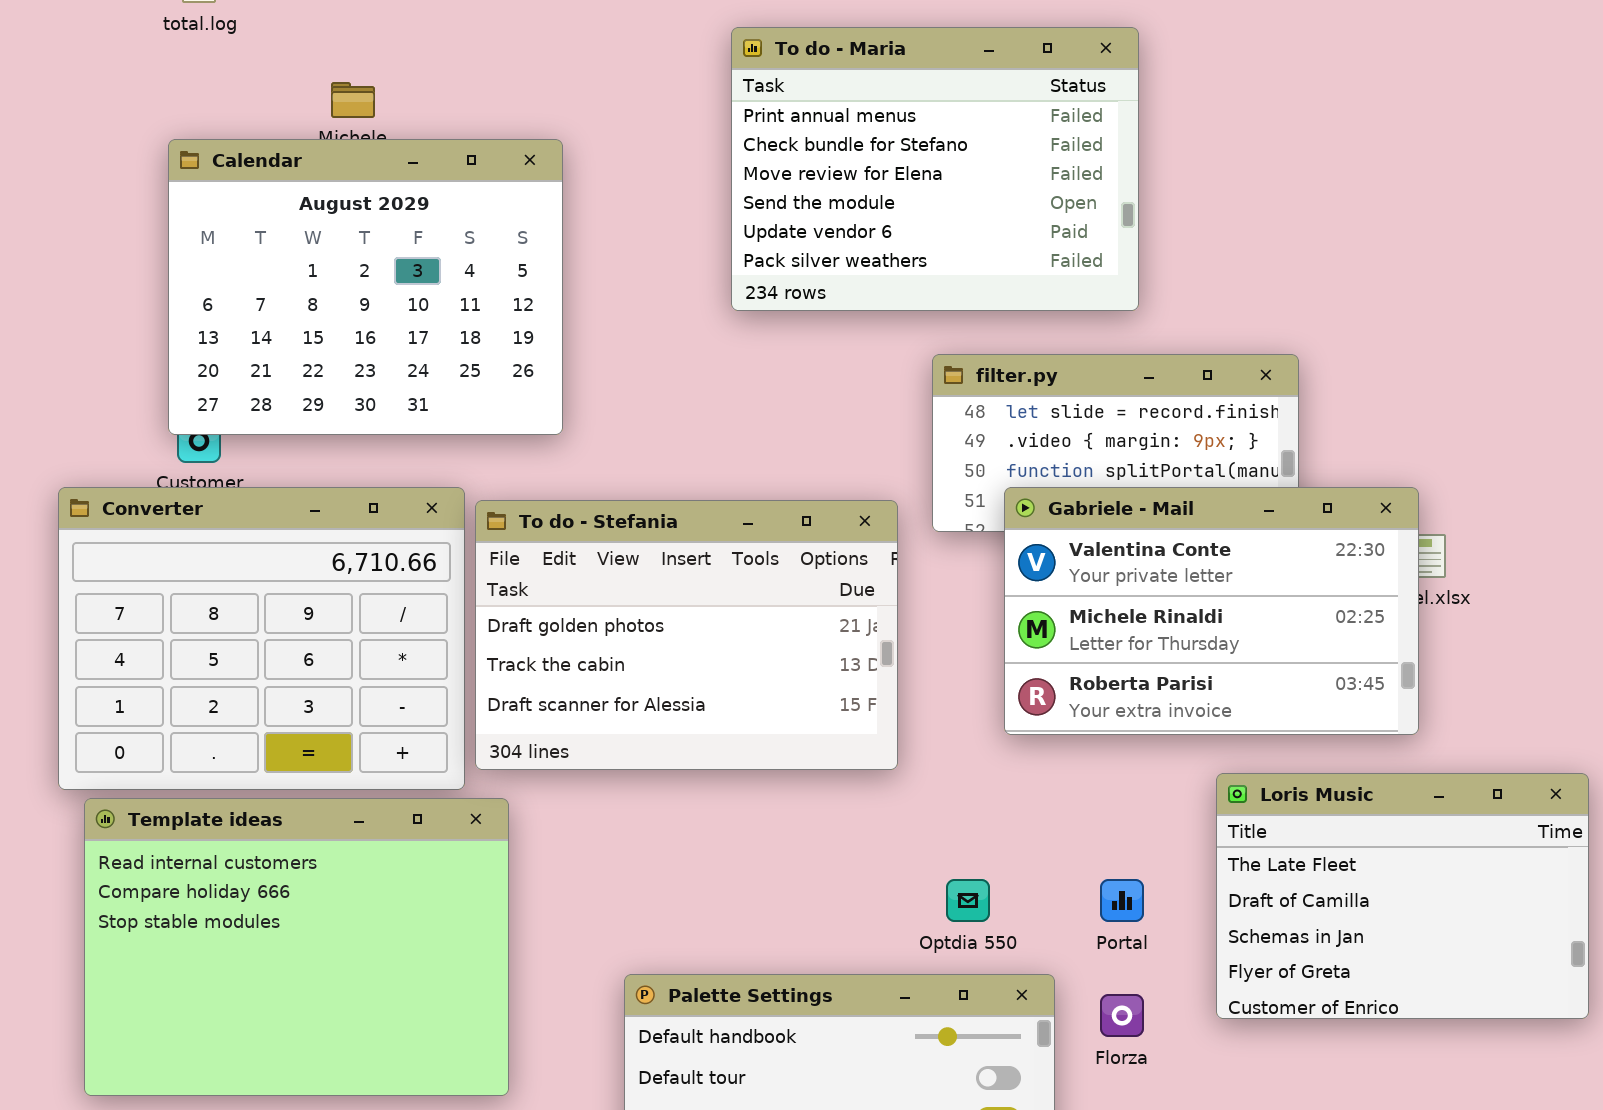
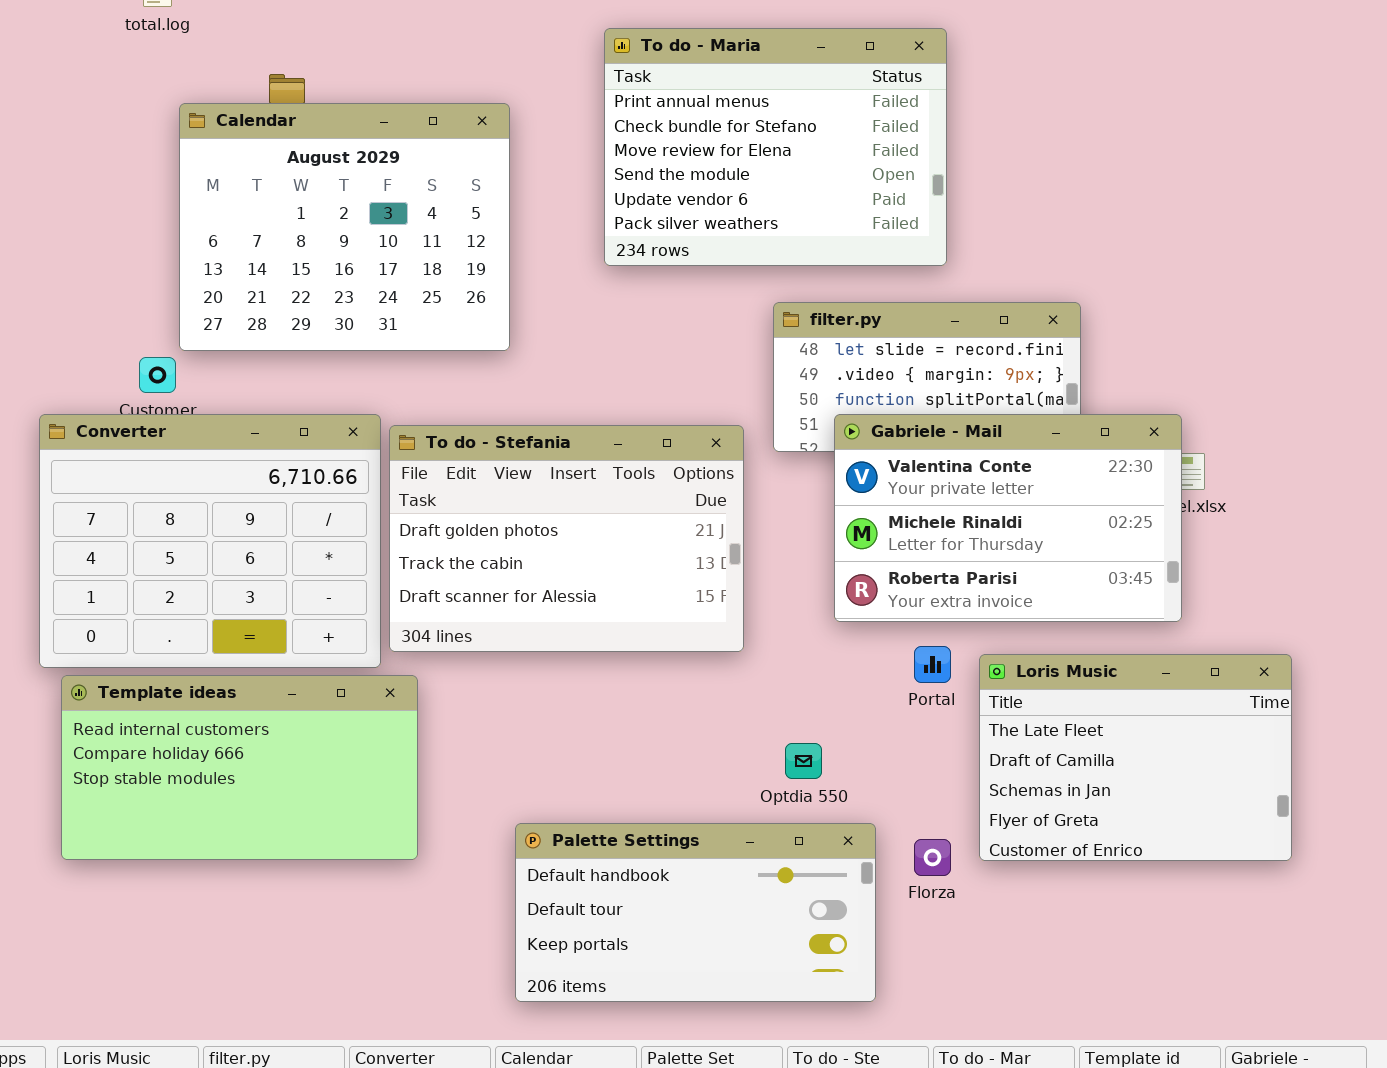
Calendar: [168,139,563,435] -> [179,103,510,351], moved
Loris Music: [1216,773,1589,1019] -> [979,654,1292,861], moved
Template ideas: [84,798,509,1096] -> [61,675,418,860], resized
Portal: [1100,879,1144,922] -> [914,646,951,683], moved

